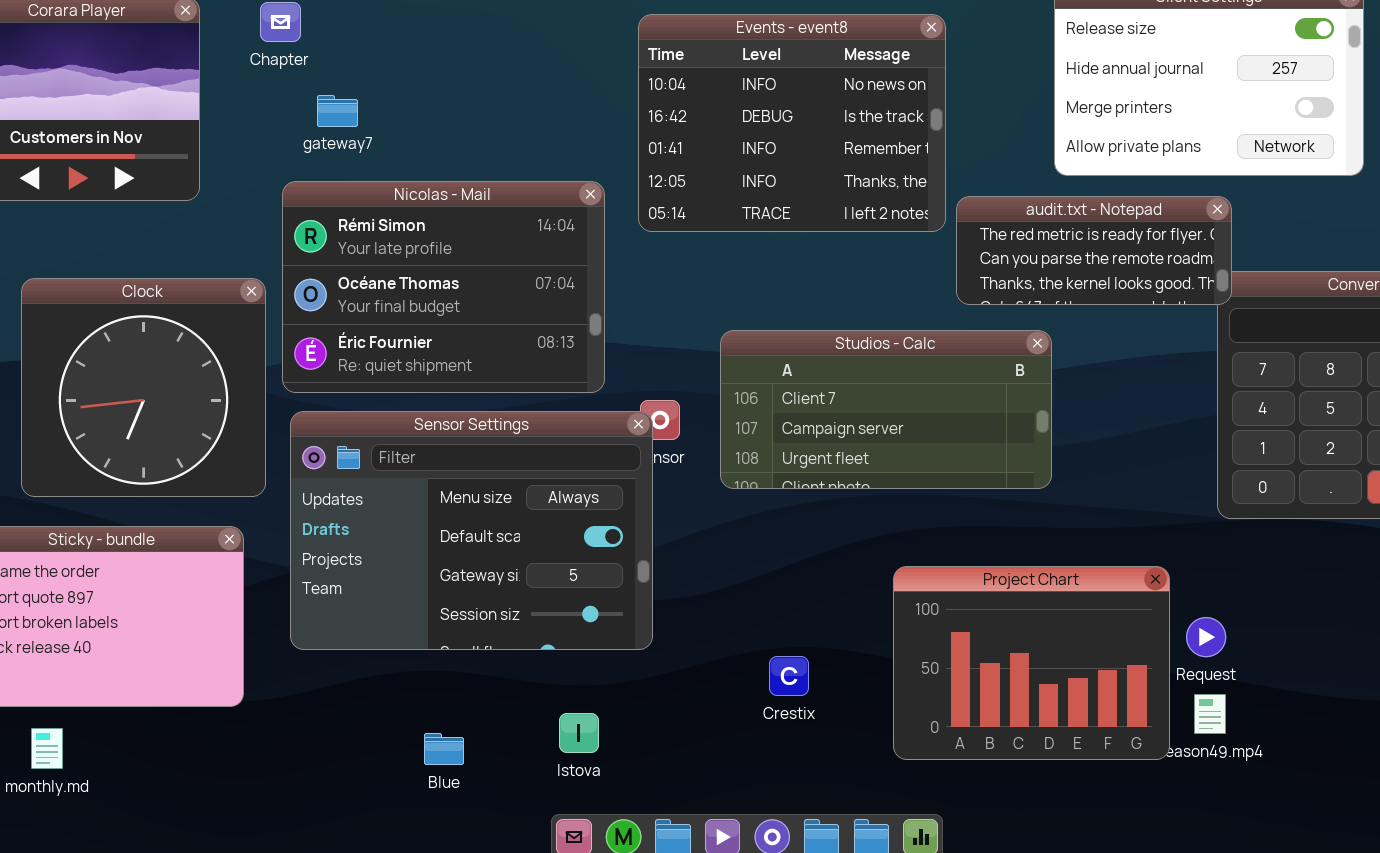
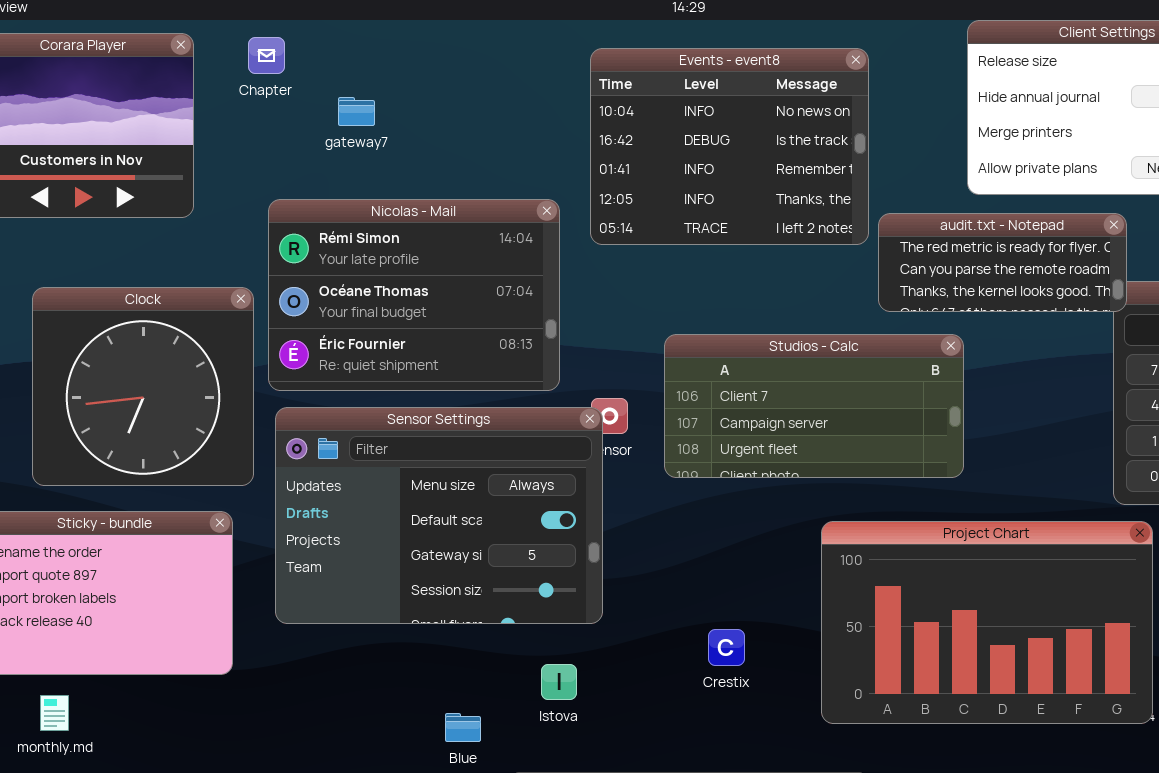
gateway7: [317,95,358,127] -> [338,97,375,126], moved
Project Chart: [893,566,1170,760] -> [821,521,1153,724], resized
Istova: [559,713,599,753] -> [541,664,577,700], moved
Blue: [424,733,464,765] -> [445,713,481,742], moved

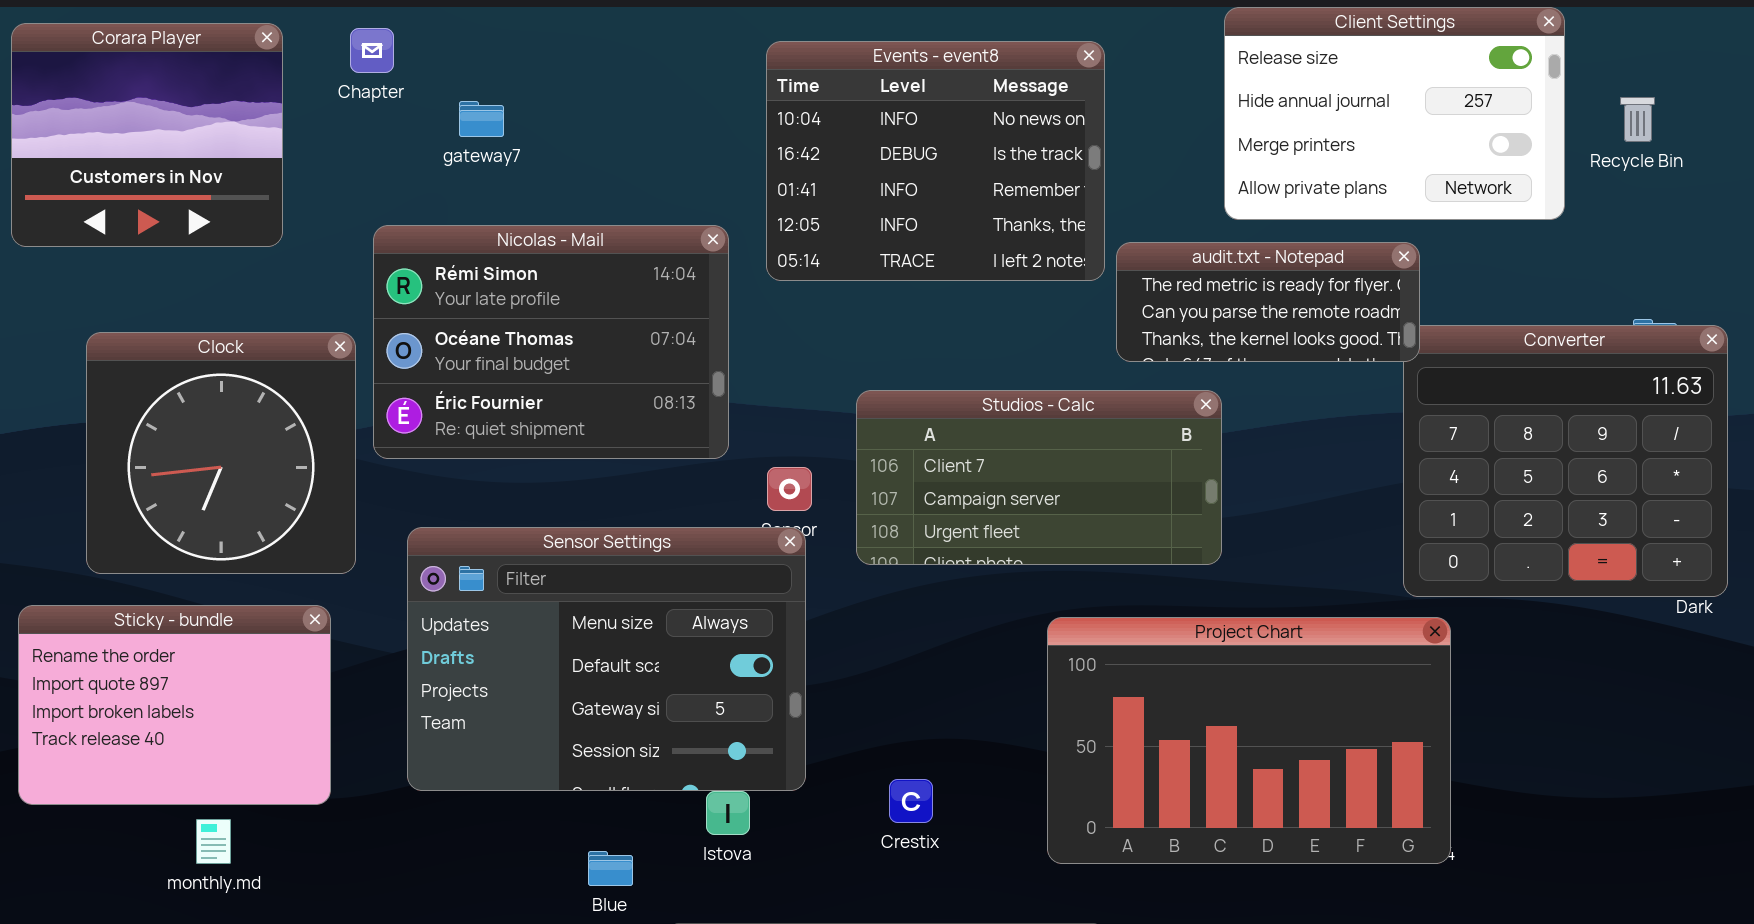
Sensor Settings: [275,407,603,624] -> [407,527,806,791], moved
Crestix: [708,629,745,666] -> [889,779,933,823], moved
monthly.md: [40,695,69,731] -> [196,819,231,864], moved

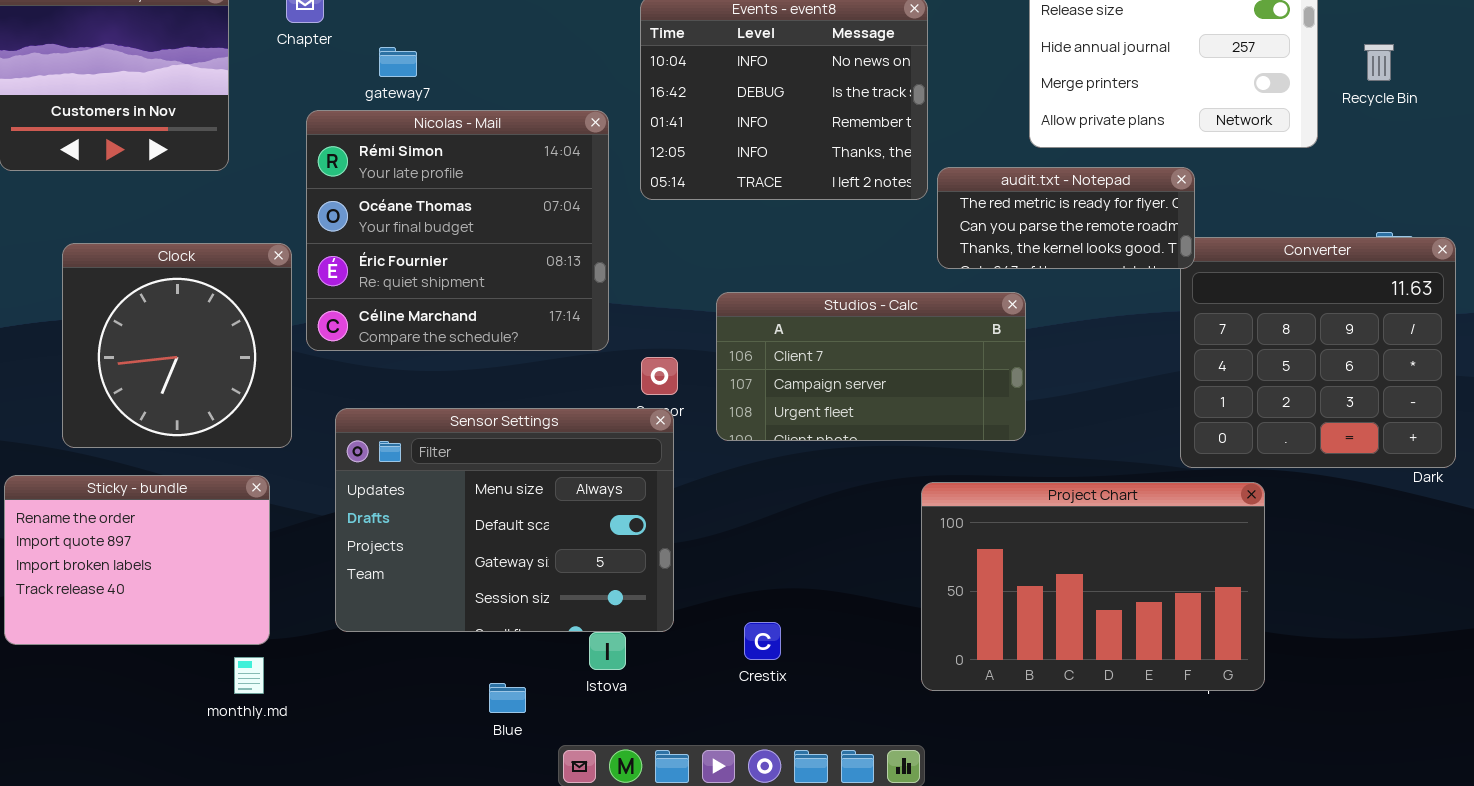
Nicolas - Mail: [373,225,729,459] -> [306,110,609,351], resized
Project Chart: [1047,617,1451,864] -> [921,482,1265,691], moved
monthly.md: [196,819,231,864] -> [234,657,264,694], moved

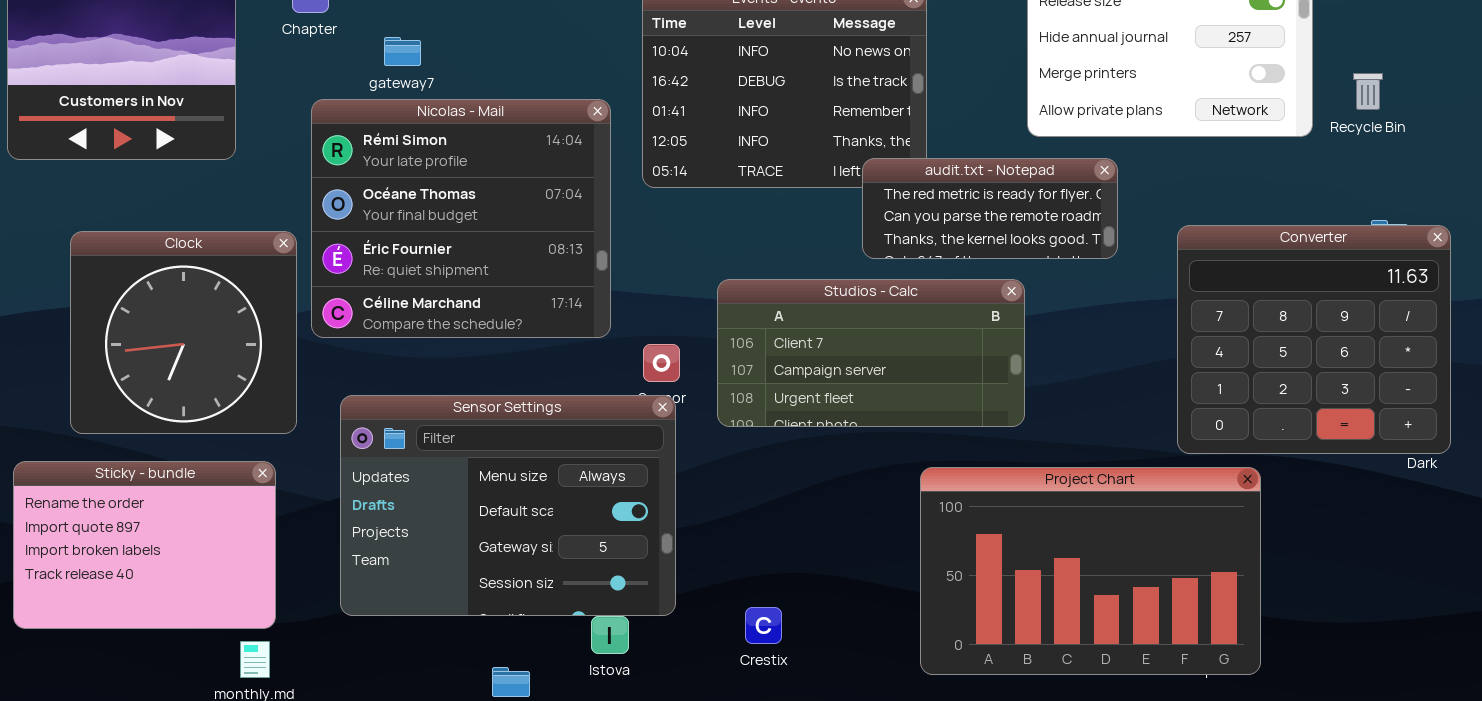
Recycle Bin: [1364,44,1394,81] -> [1353,73,1383,110], moved
audit.txt - Notepad: [937,167,1195,269] -> [862,158,1118,259], moved

